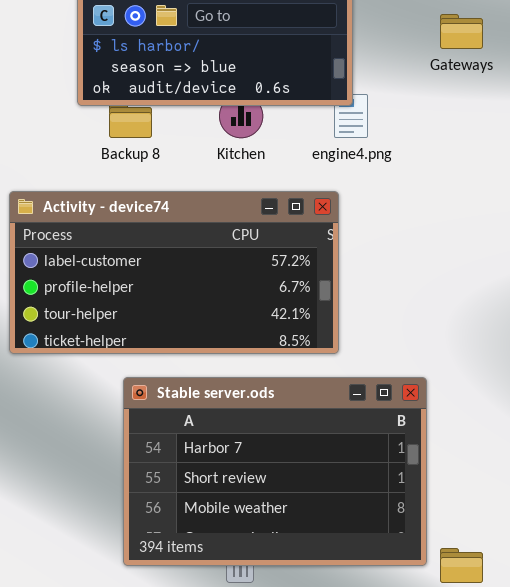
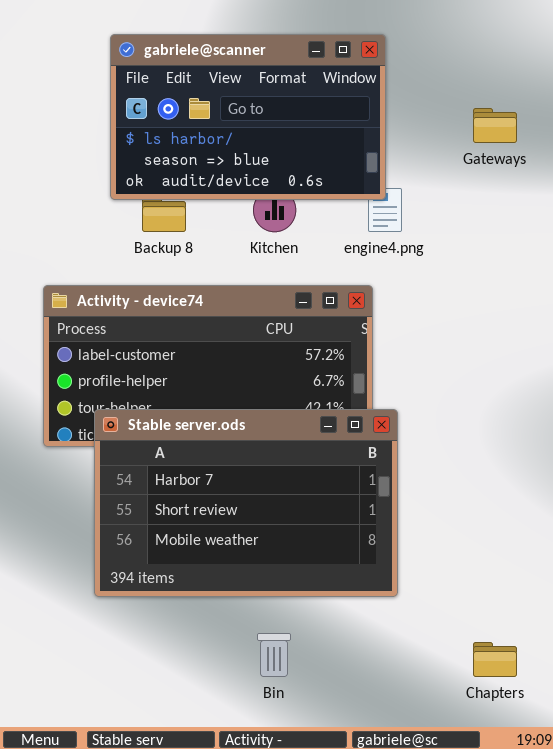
Stable server.ods: [123,377,427,566] -> [94,409,398,597], moved

